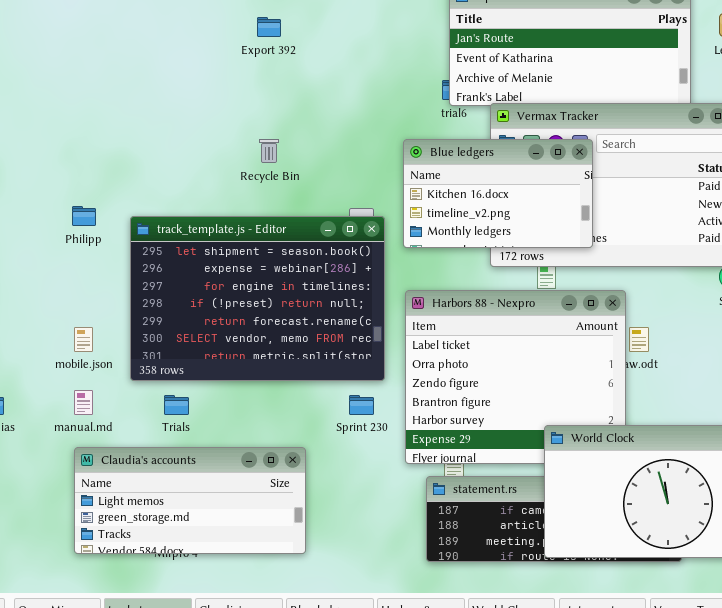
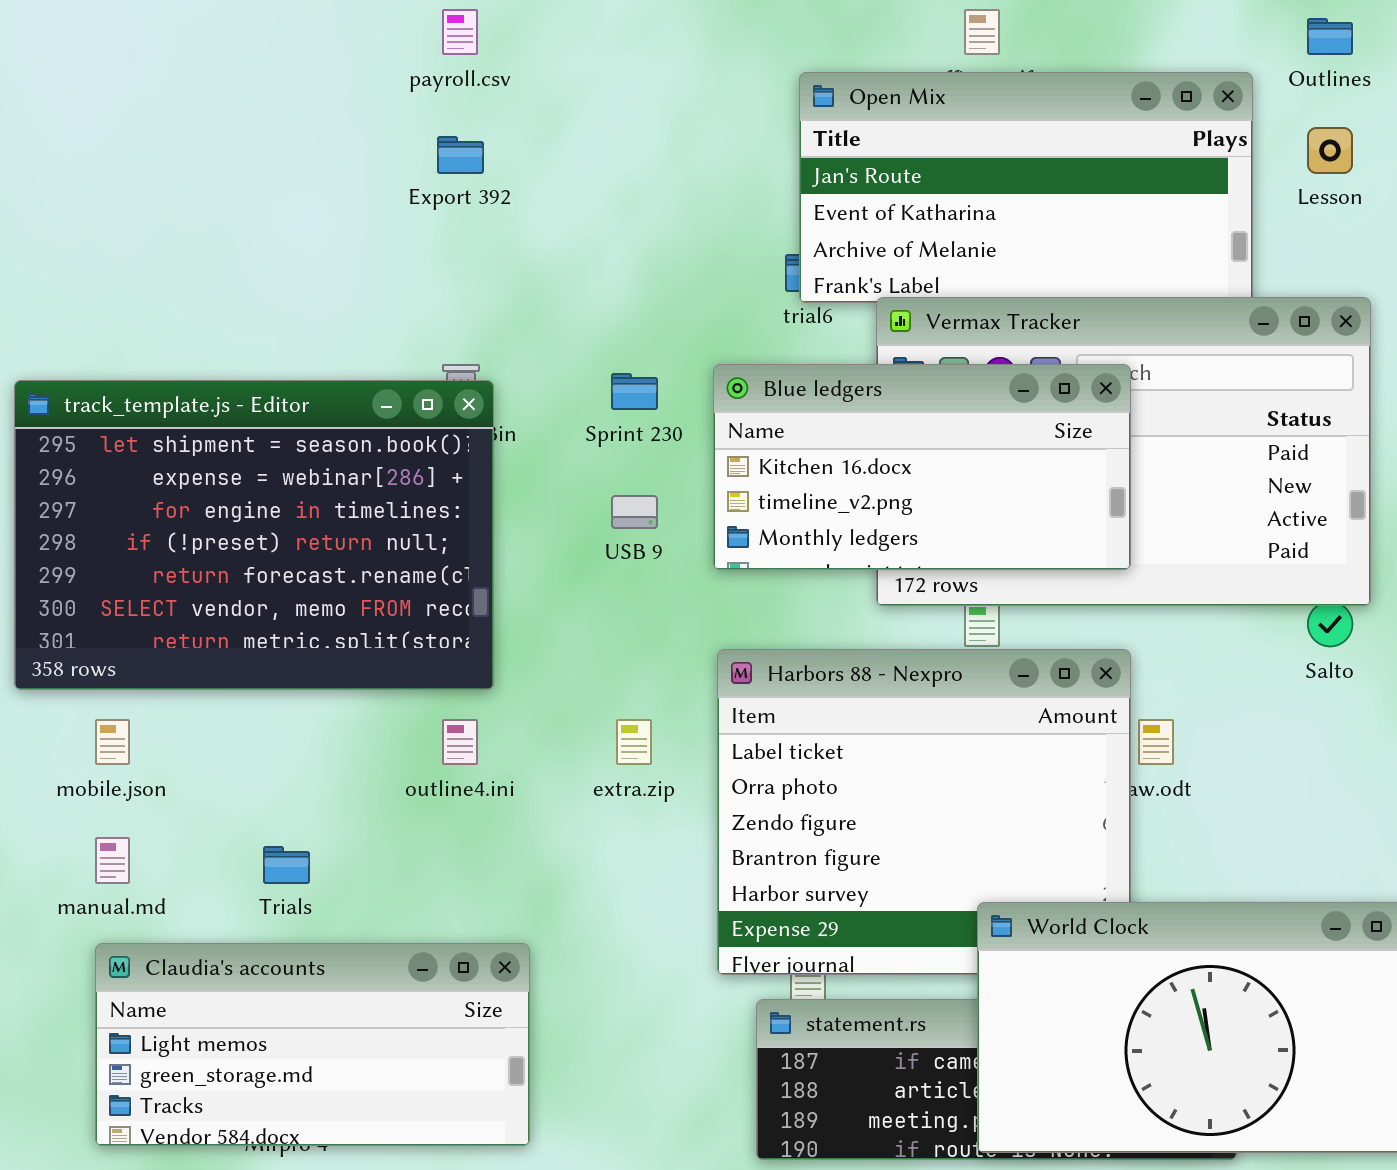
Blue ledgers: [403,139,593,248] -> [713,364,1131,570], resized
track_template.js - Editor: [130,216,385,381] -> [14,380,494,690], moved
Sprint 230: [349,395,374,415] -> [611,373,658,410], moved

